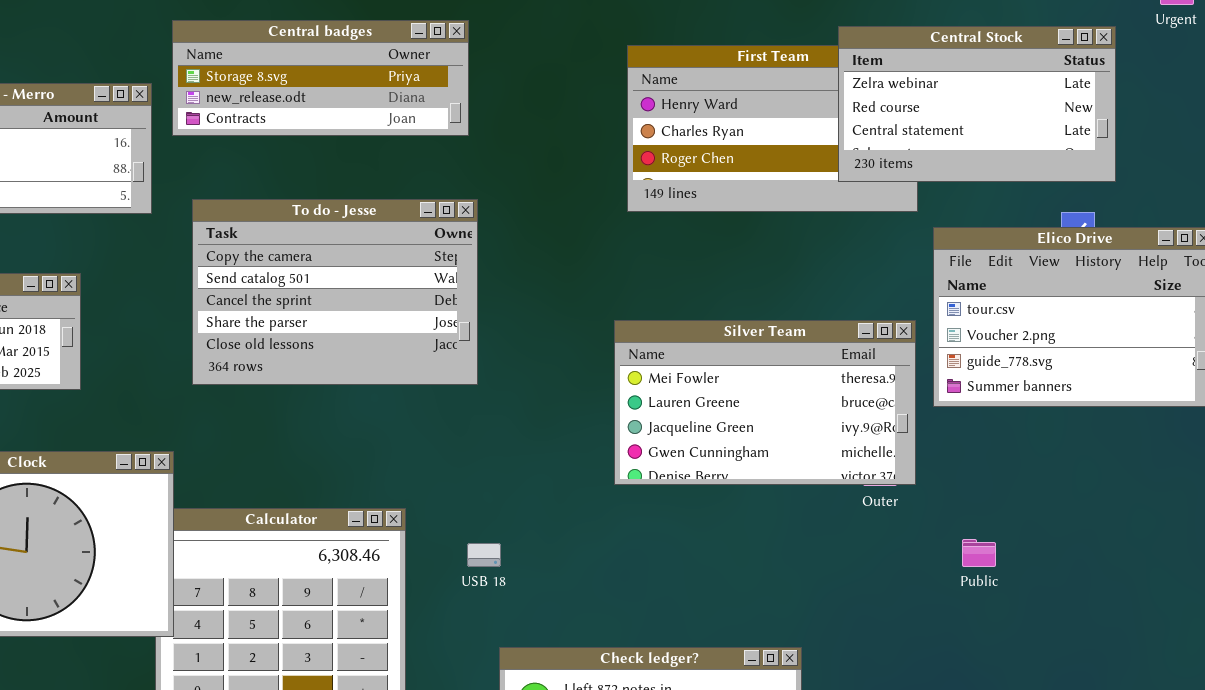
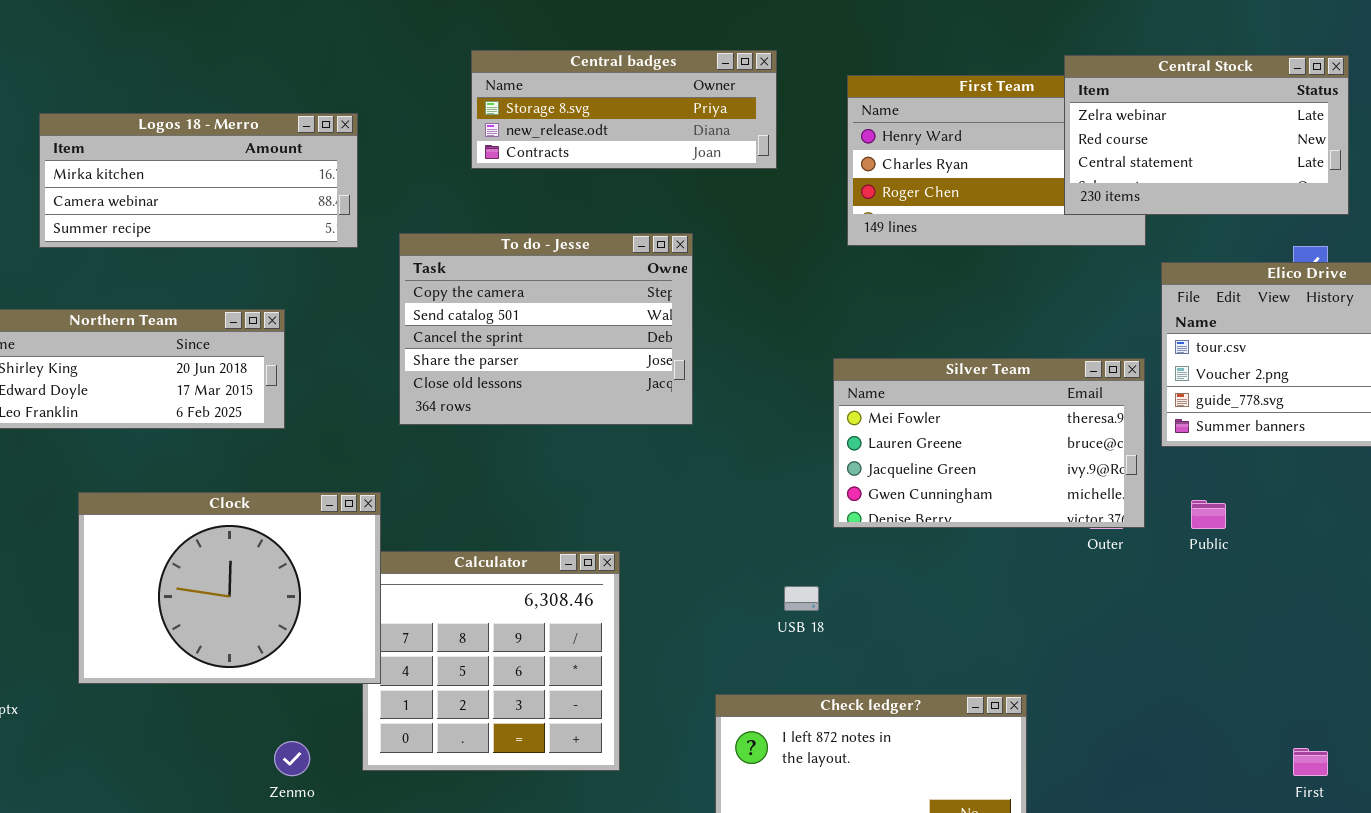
Central badges: [172,20,469,136] -> [471,50,777,169], moved
Public: [962,539,996,567] -> [1191,500,1226,529], moved
USB 18: [467,543,501,567] -> [784,586,819,611], moved

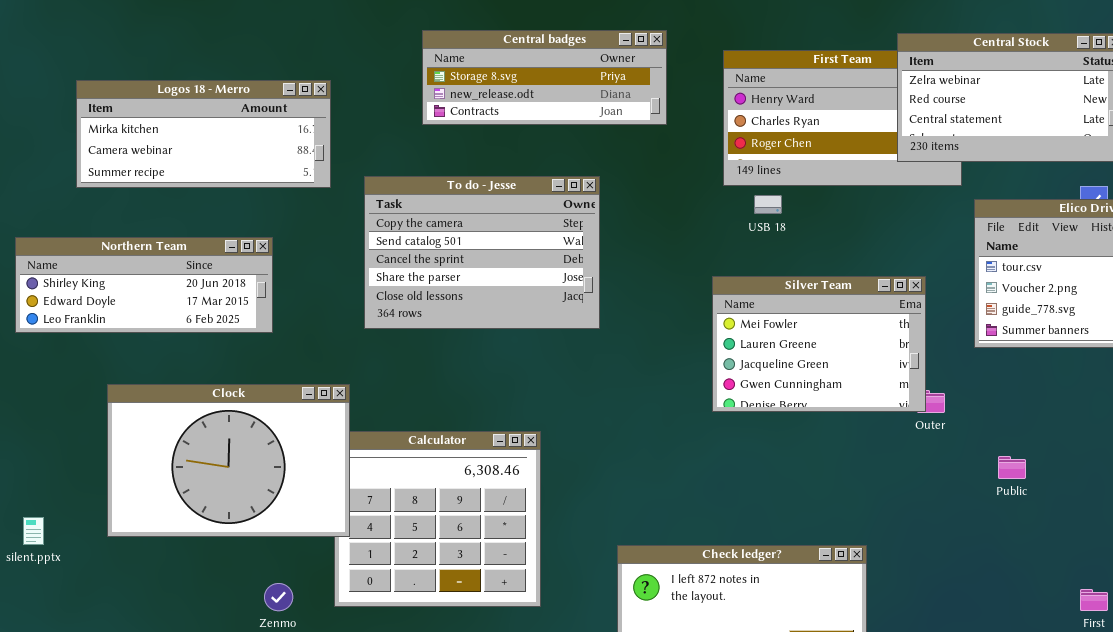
Silver Team: [833,358,1145,528] -> [712,276,926,412], resized
Public: [1191,500,1226,529] -> [998,456,1026,479], moved
USB 18: [784,586,819,611] -> [754,195,782,214], moved

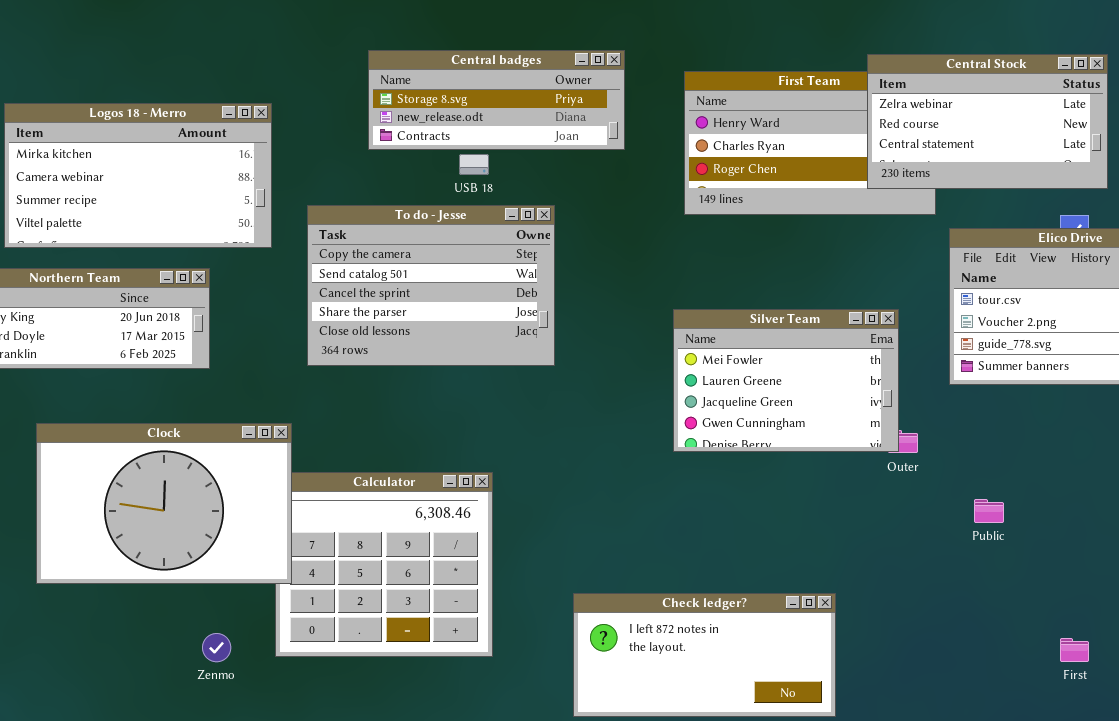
Logos 18 - Merro: [76,80,331,188] -> [4,103,272,248], resized
USB 18: [754,195,782,214] -> [459,154,489,175], moved

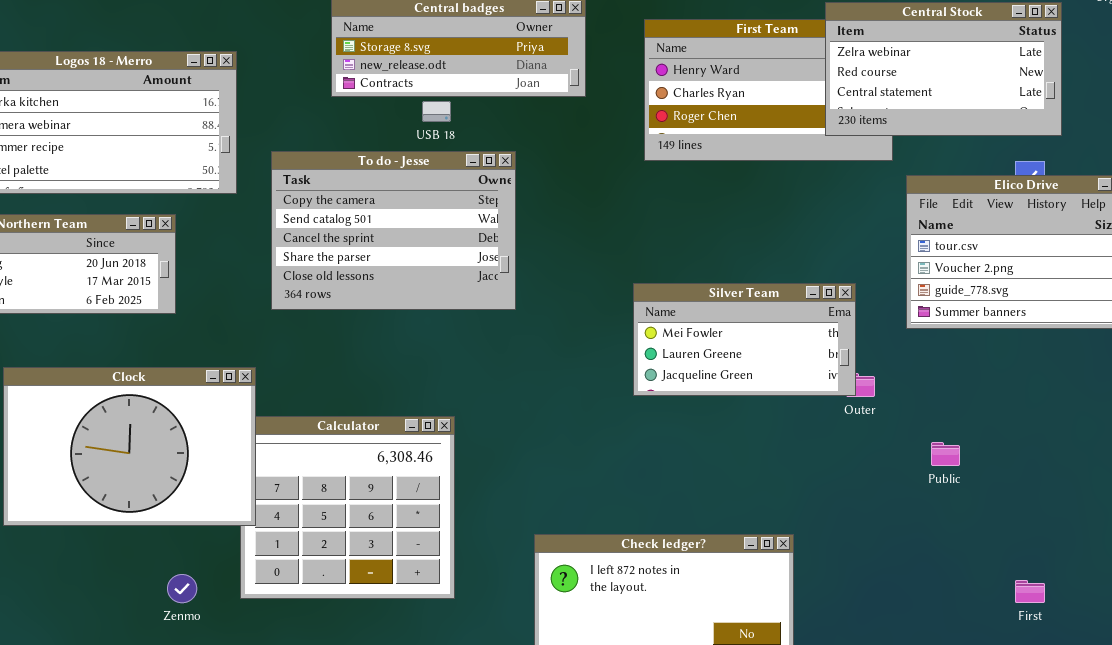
Silver Team: [673,309,899,452] -> [633,283,856,396], resized

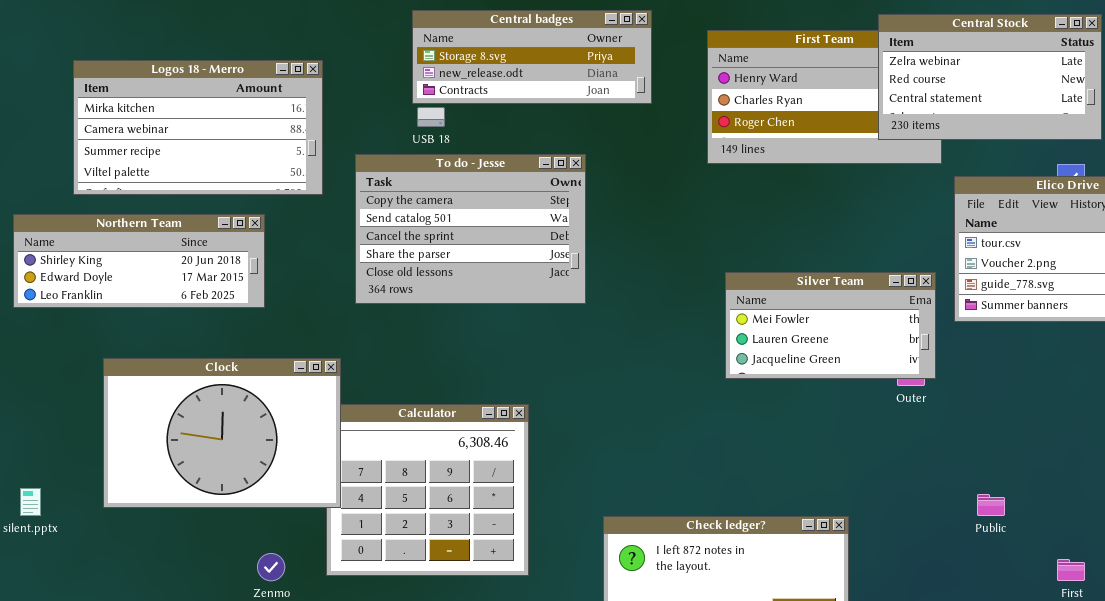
USB 18: [422,101,451,122] -> [417,107,445,127], moved
Silver Team: [633,283,856,396] -> [725,272,936,379], moved
Public: [931,442,960,466] -> [977,494,1005,516], moved

